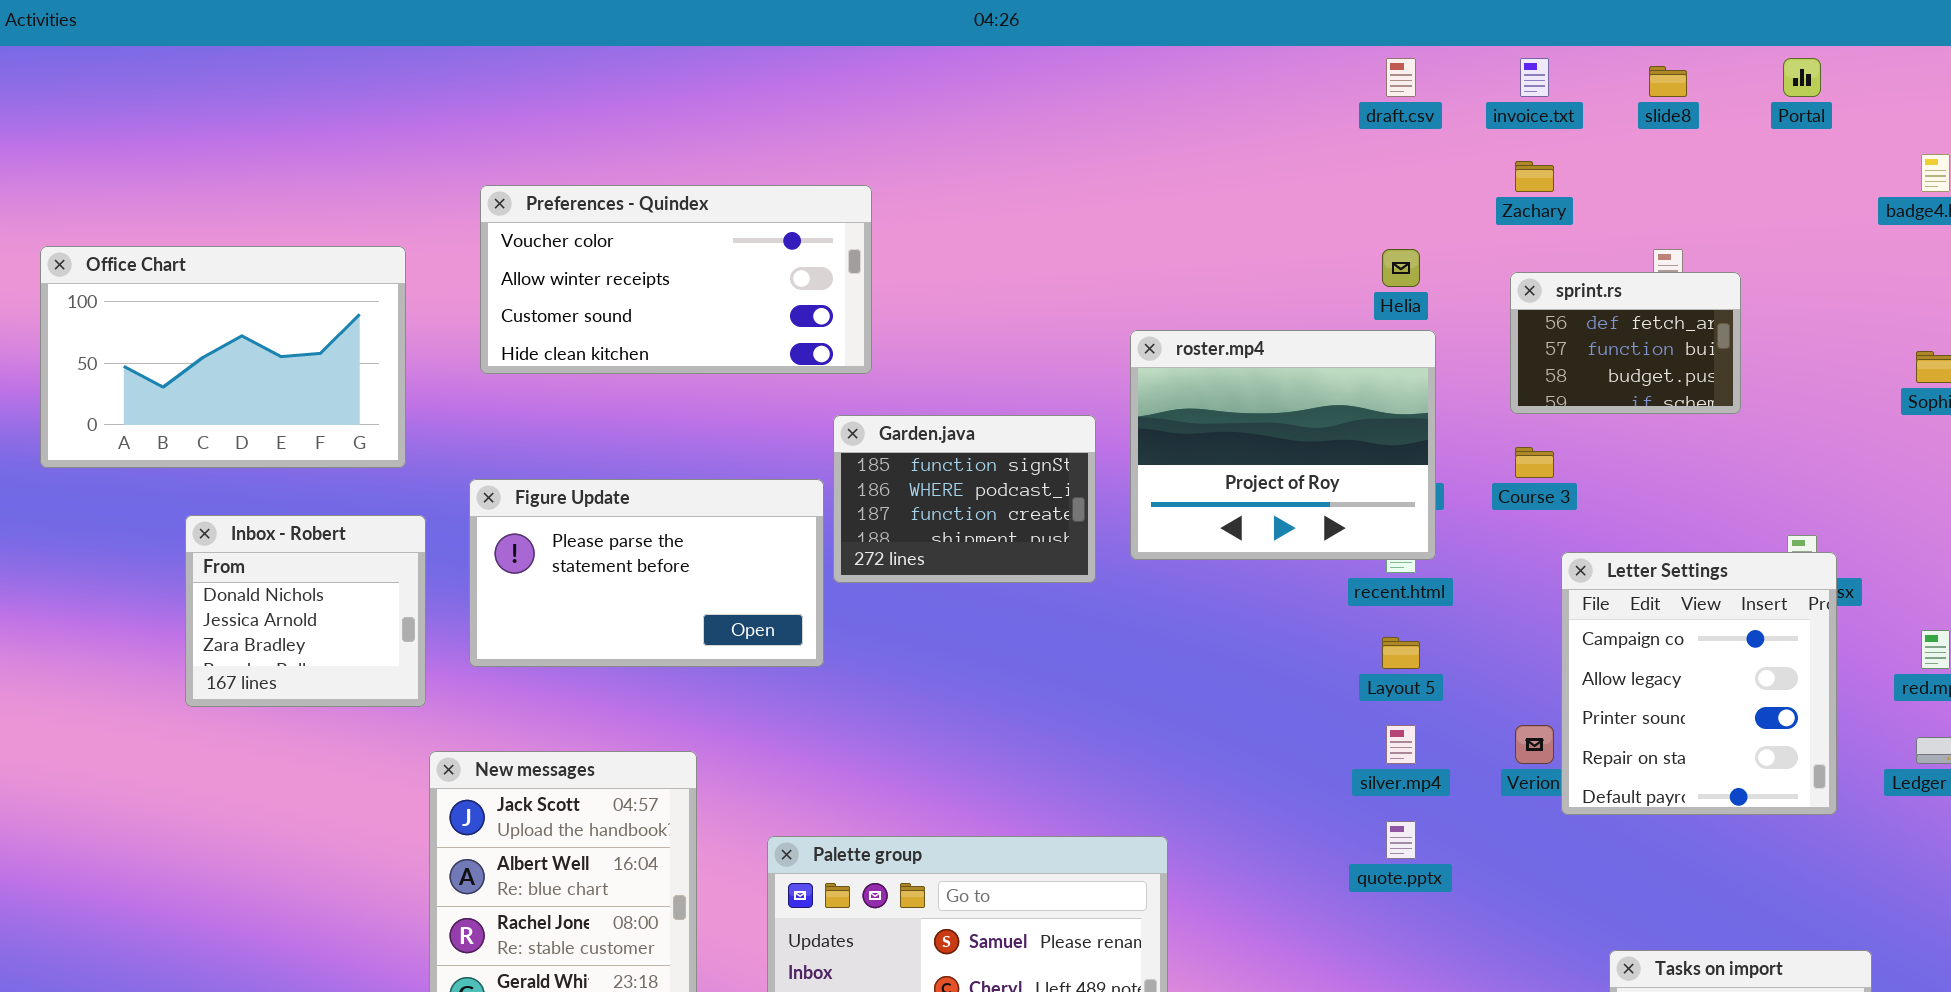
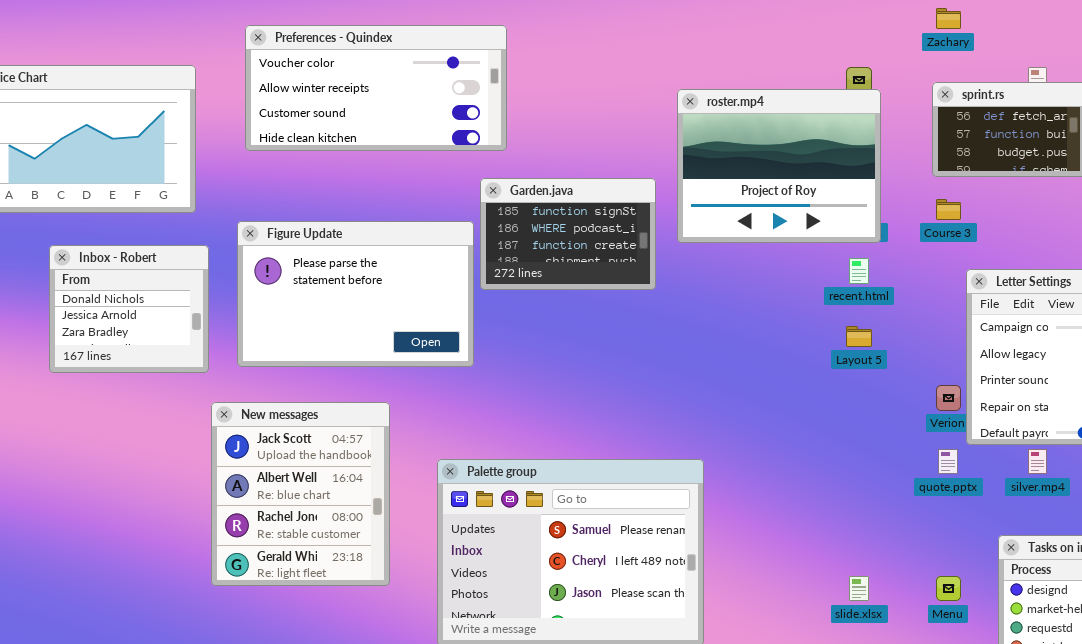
roster.mp4: [1130,330,1436,560] -> [677,89,881,243], moved
Figure Update: [469,479,824,667] -> [237,221,474,367], resized
silver.mp4: [1386,725,1416,764] -> [1028,449,1047,474], moved
quote.pptx: [1386,821,1416,859] -> [938,449,958,474], moved

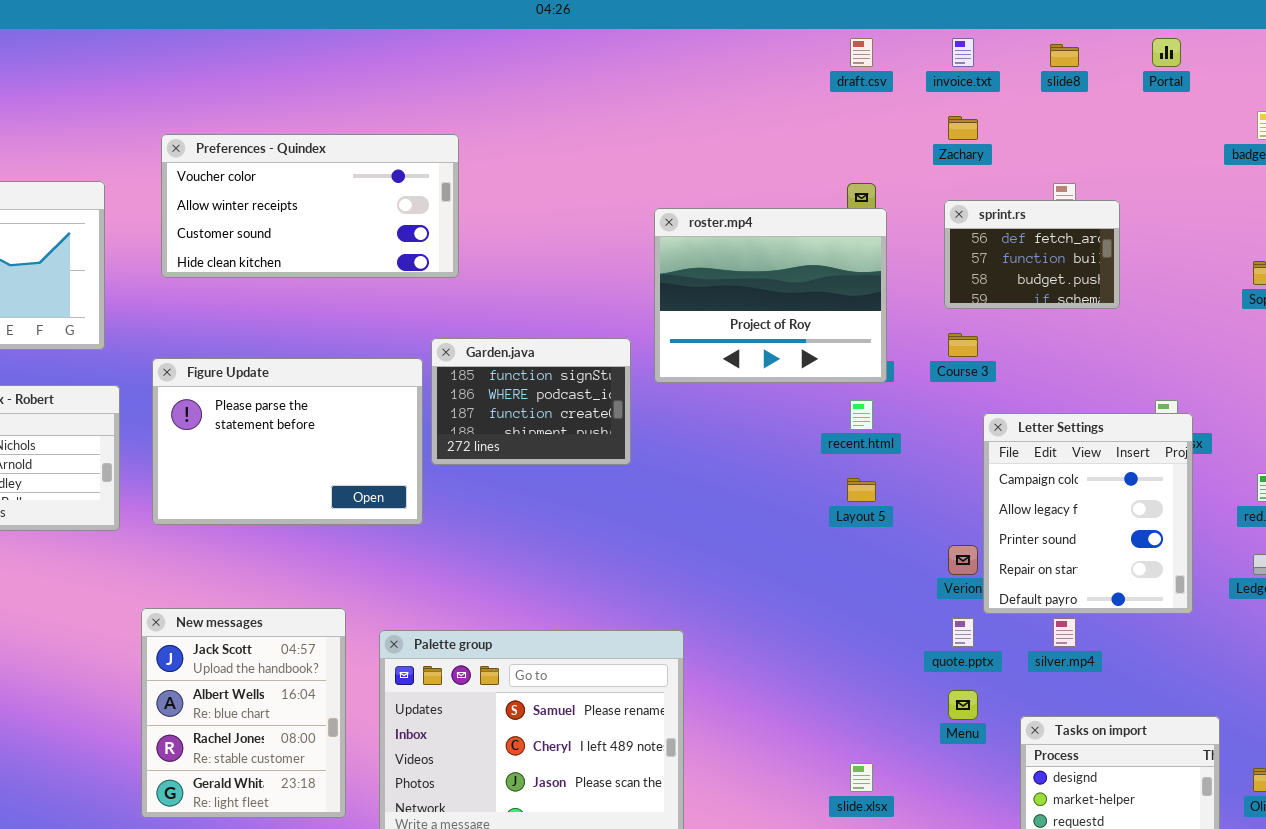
Garden.java: [480,178,656,290] -> [431,338,631,465], moved
New messages: [211,402,390,586] -> [141,608,346,818], moved
Menu: [936,576,961,601] -> [948,690,978,720], moved

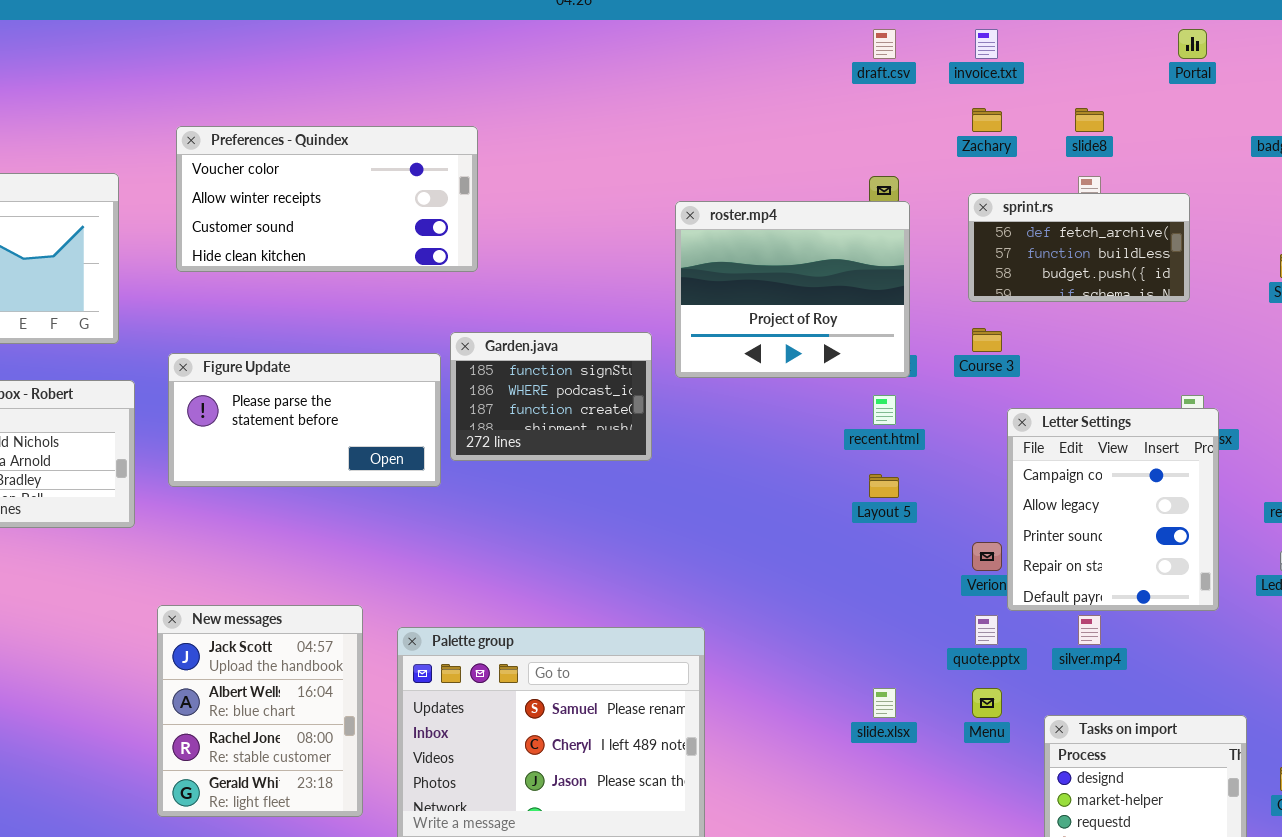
slide8: [1050,44,1079,67] -> [1075,108,1104,132], moved
sprint.rs: [944,200,1120,309] -> [968,193,1190,302], resized
Figure Update: [152,358,423,525] -> [168,353,441,487], resized
slide.xlsx: [850,763,873,792] -> [873,688,896,718], moved

